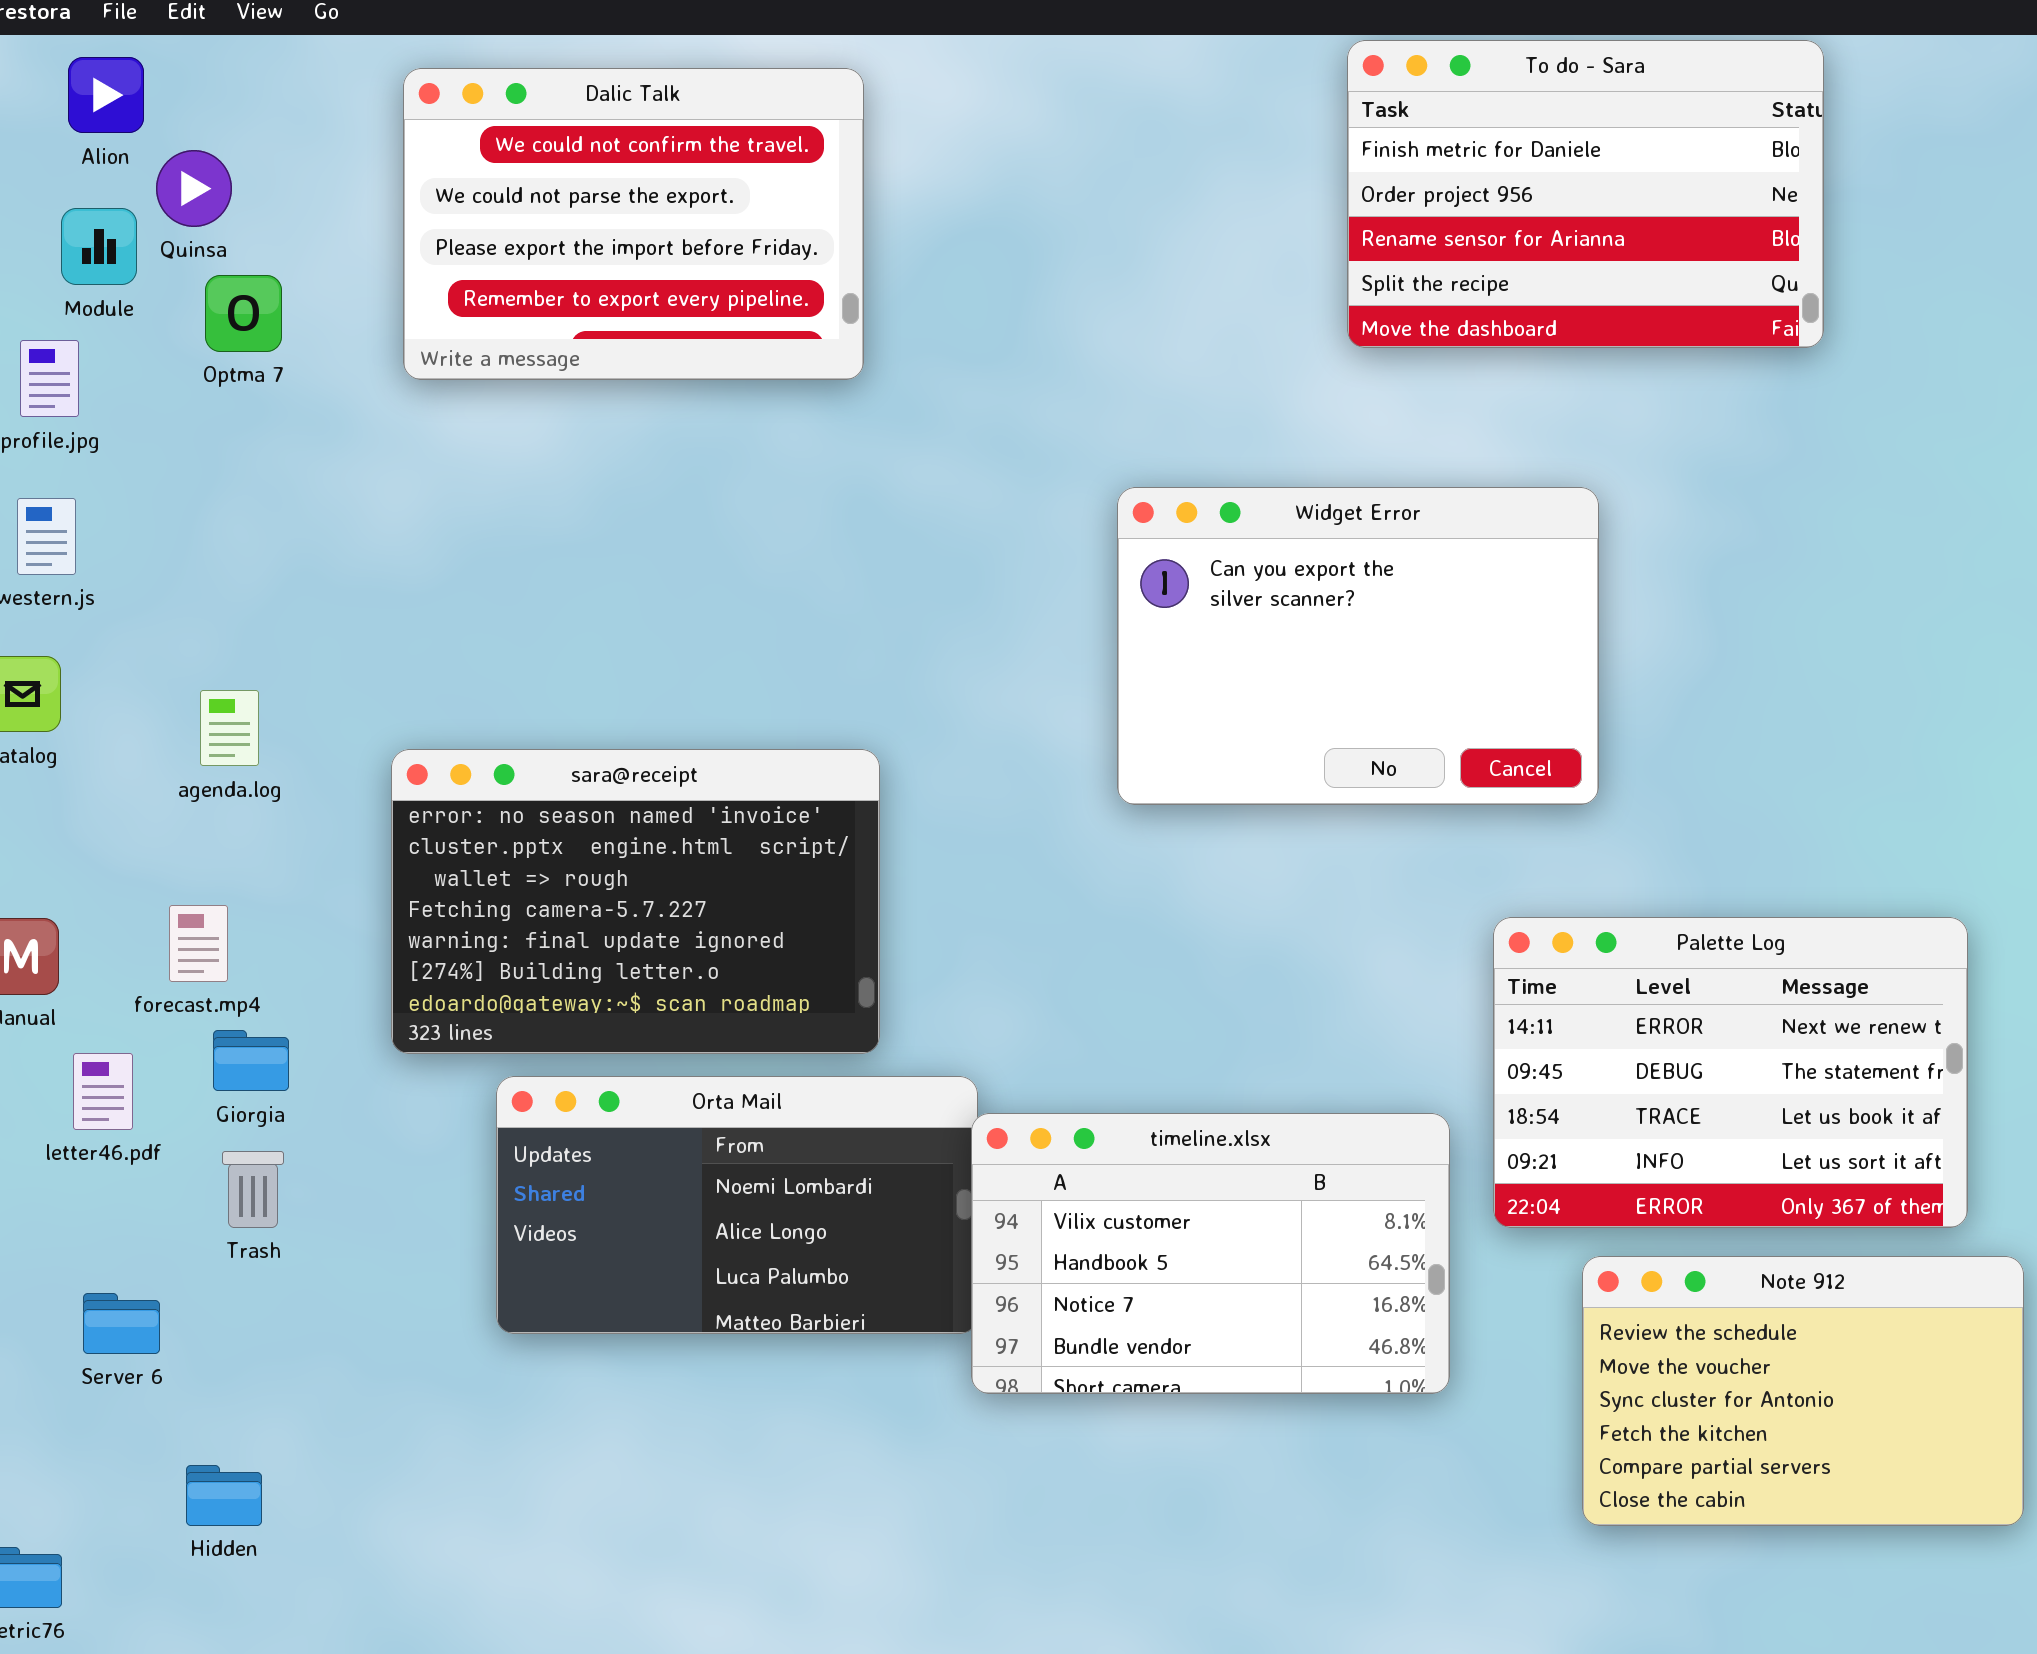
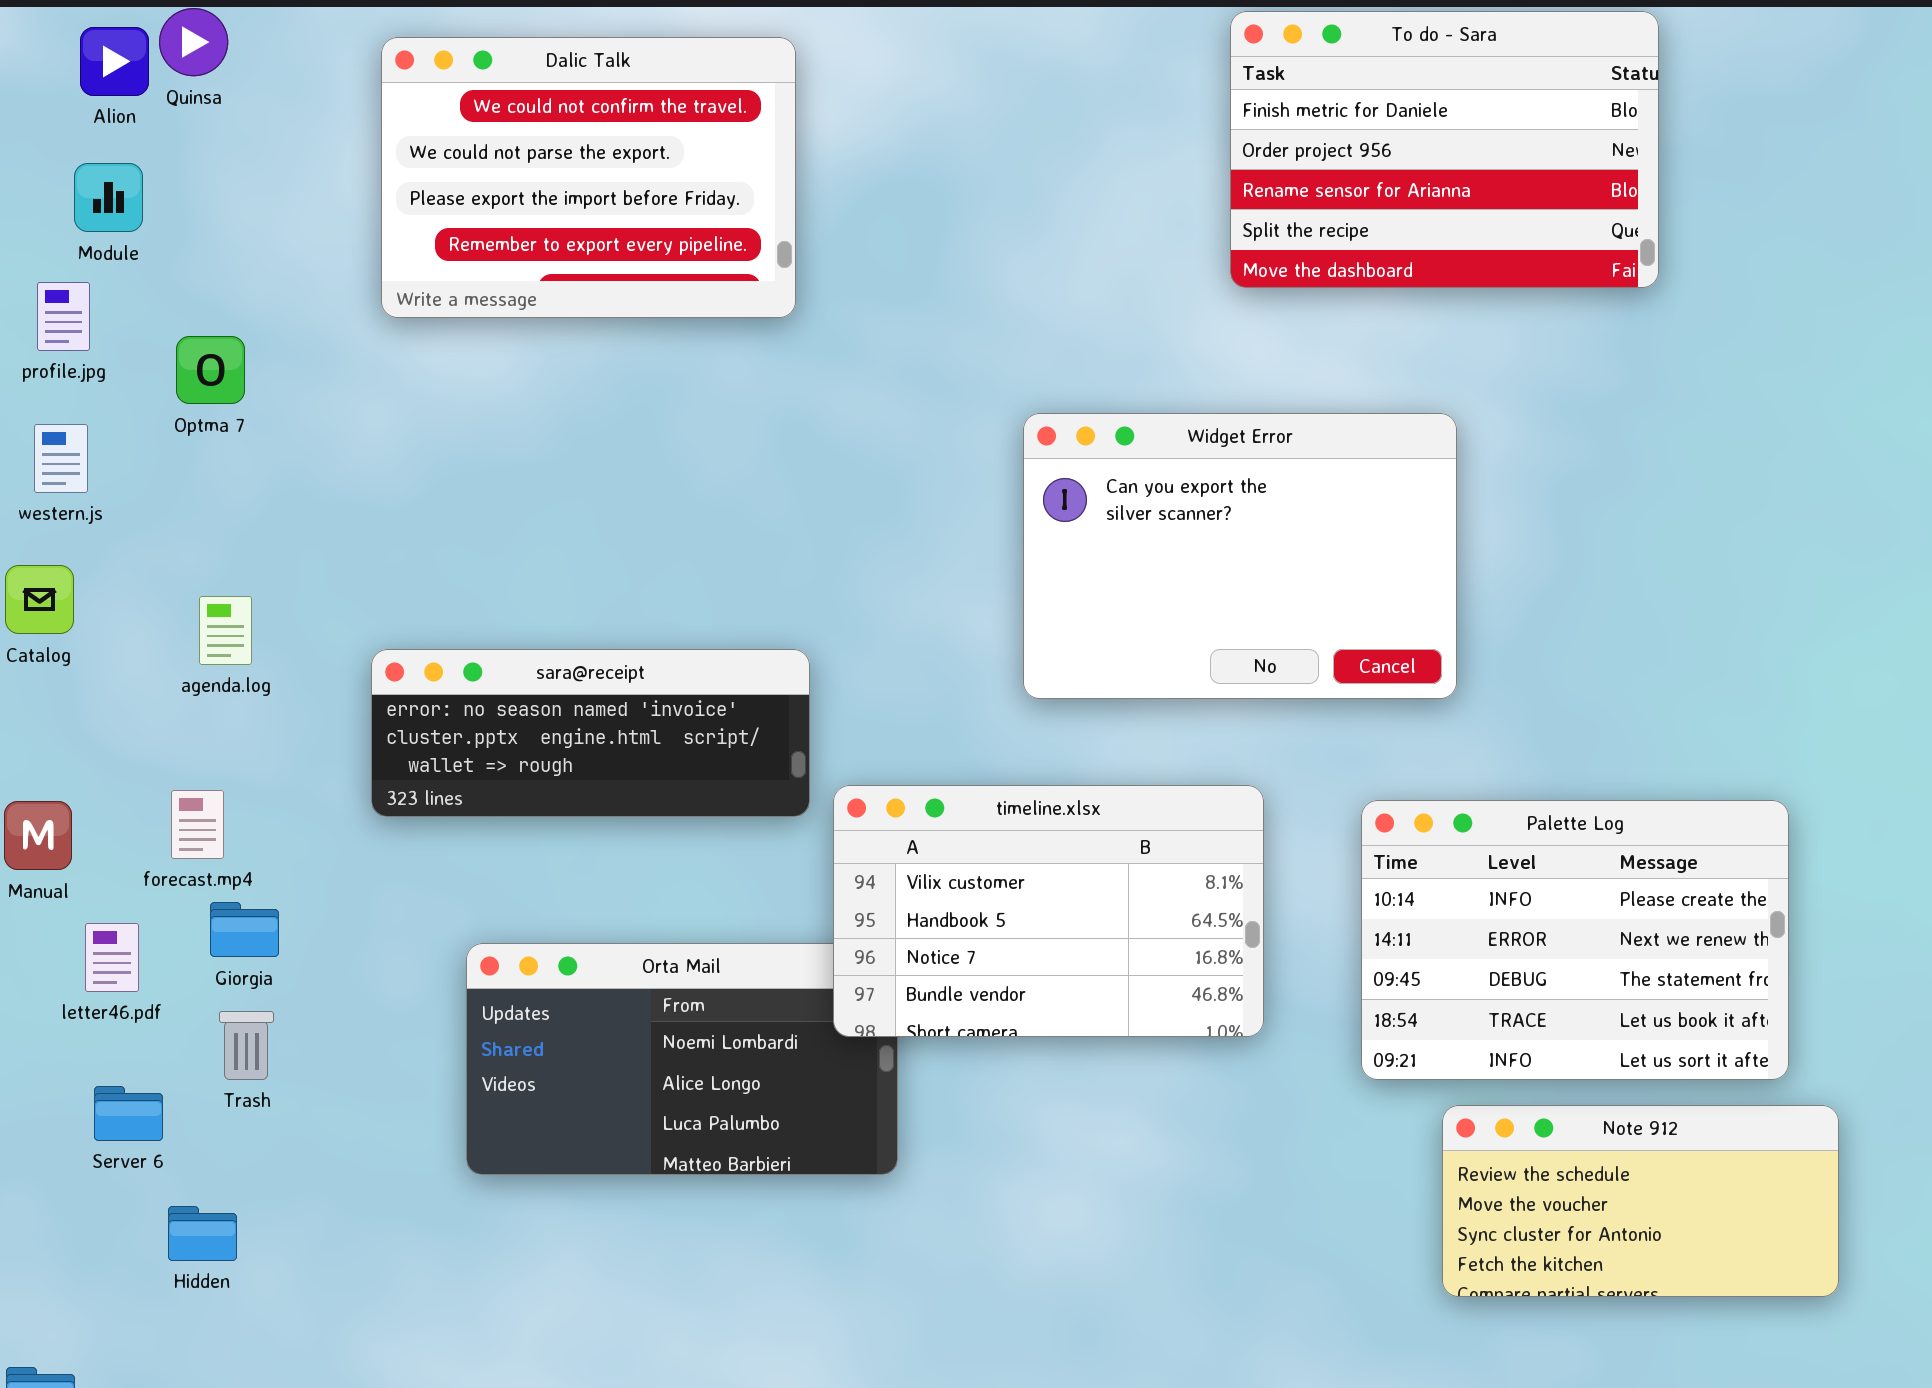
Quinsa: [156,150,232,227] -> [159,8,228,76], moved
Optma 7: [205,275,282,352] -> [176,336,245,404], moved
sara@receipt: [391,749,880,1054] -> [371,649,810,817], resized
Palette Log: [1493,917,1968,1228] -> [1361,800,1789,1080], scrolled up 1 row
timeline.xlsx: [971,1113,1450,1394] -> [833,785,1264,1037], moved
Note 912: [1582,1256,2024,1526] -> [1442,1105,1839,1297], resized
Server 6: [83,1293,160,1354] -> [94,1086,163,1141], moved
Hidden: [186,1465,262,1526] -> [168,1206,237,1261], moved

